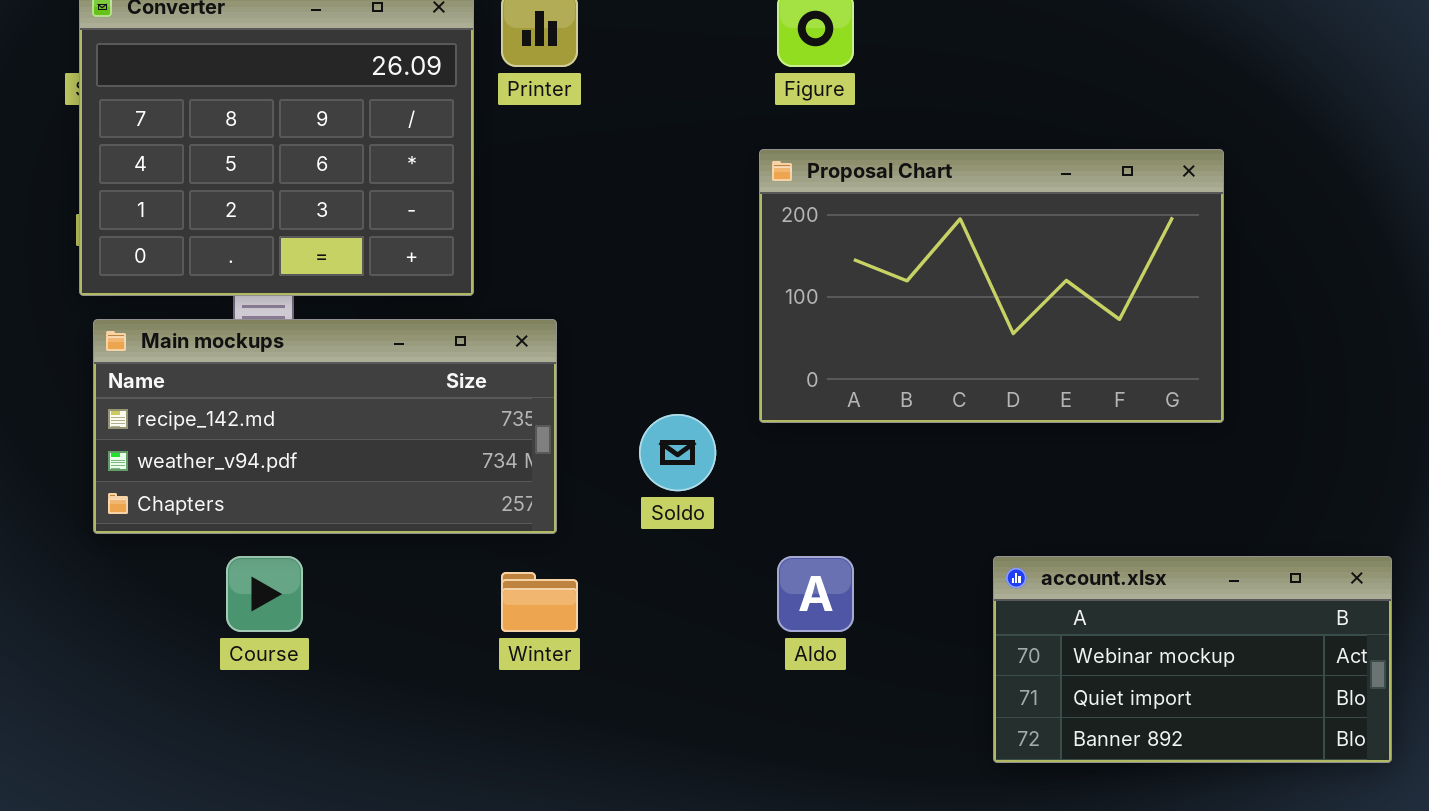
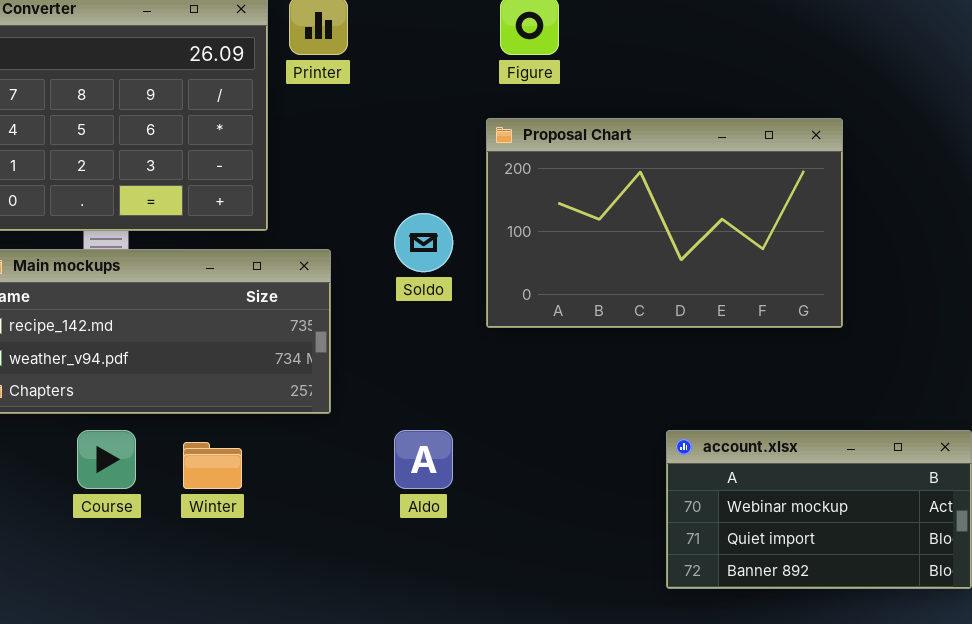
Soldo: [639,414,716,491] -> [394,213,453,272], moved
Aldo: [777,556,854,632] -> [394,430,453,489], moved
Winter: [501,572,578,632] -> [183,442,242,489], moved

